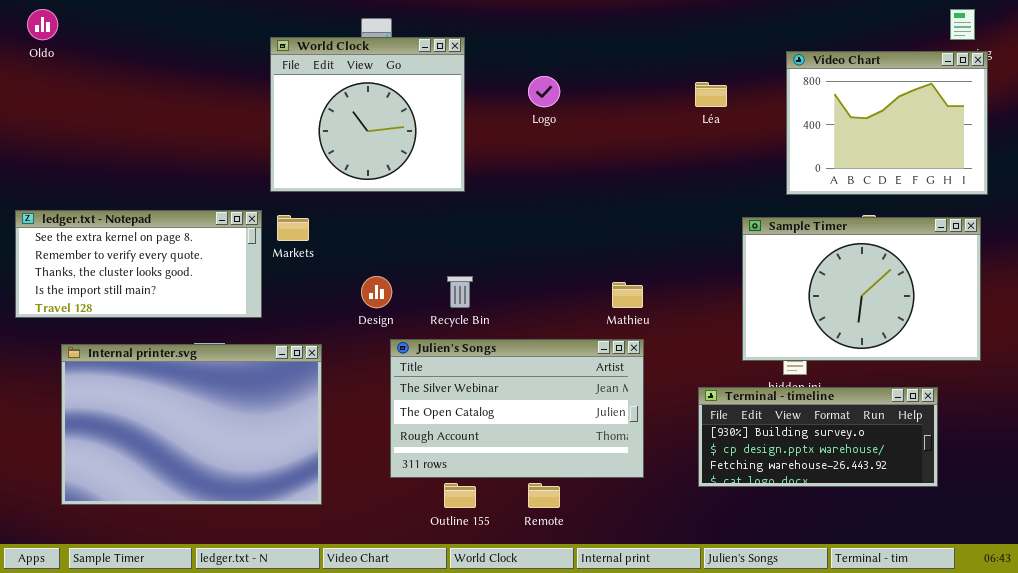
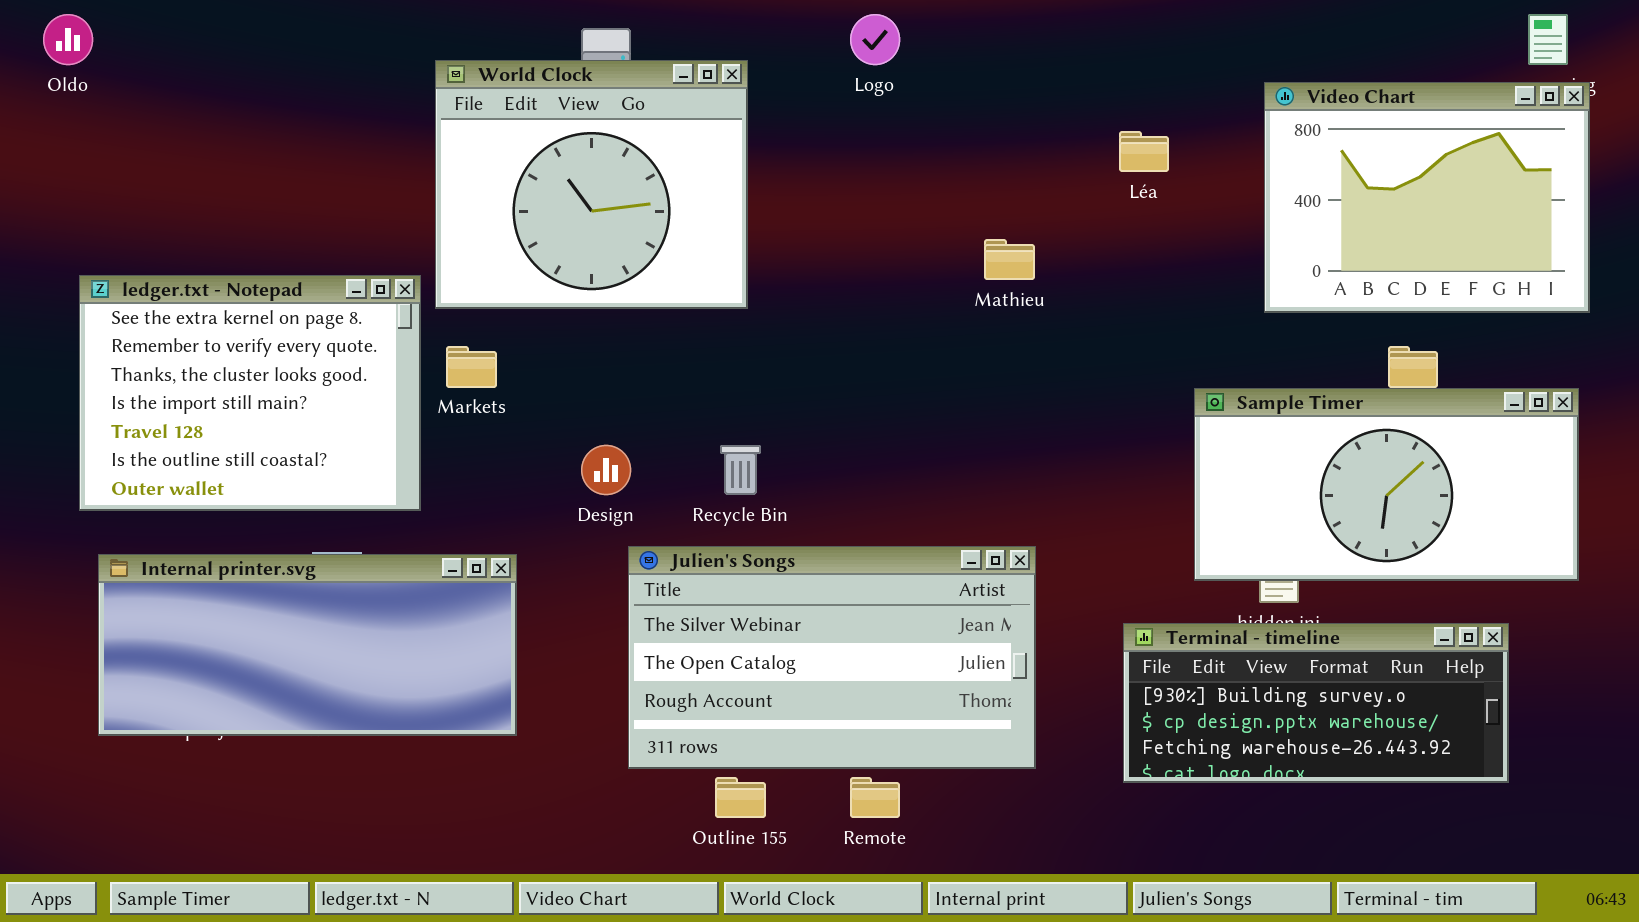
Logo: [528,76,560,107] -> [850,14,900,65], moved
ledger.txt - Notepad: [15,210,262,318] -> [79,275,421,511], resized
Sample Timer: [742,217,981,361] -> [1194,388,1579,581], resized
Mathieu: [612,282,643,308] -> [984,239,1035,280], moved
Internal printer.svg: [61,344,322,505] -> [98,554,517,736], resized

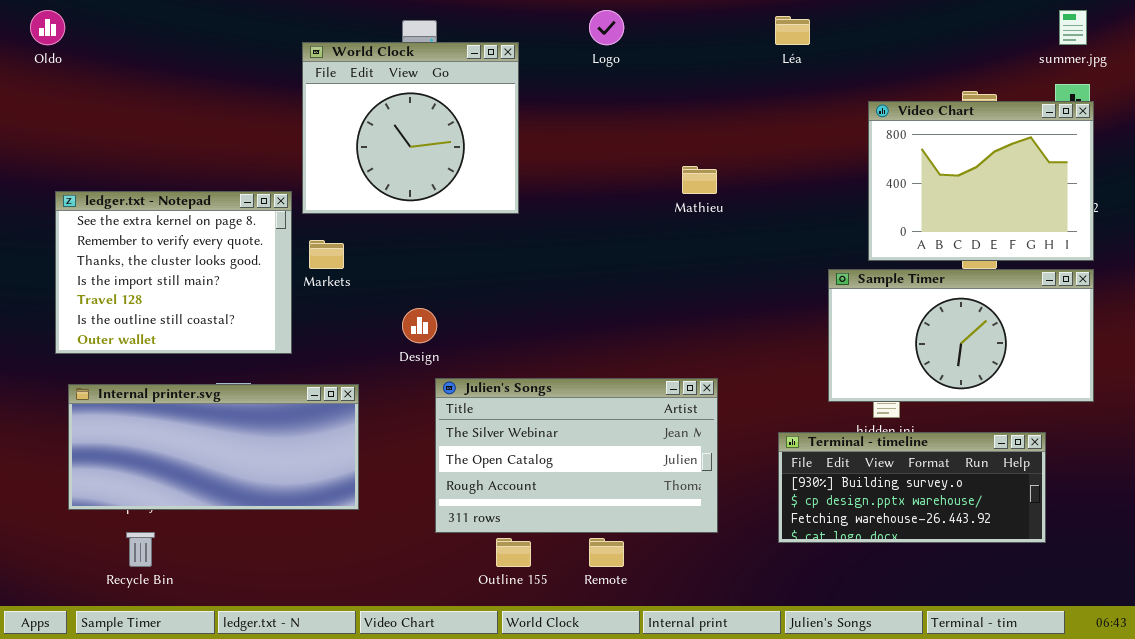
Video Chart: [1264,82,1590,313] -> [868,101,1094,261], moved
Léa: [1119,131,1169,172] -> [775,16,810,45], moved
Recycle Bin: [720,445,761,495] -> [126,532,155,567], moved

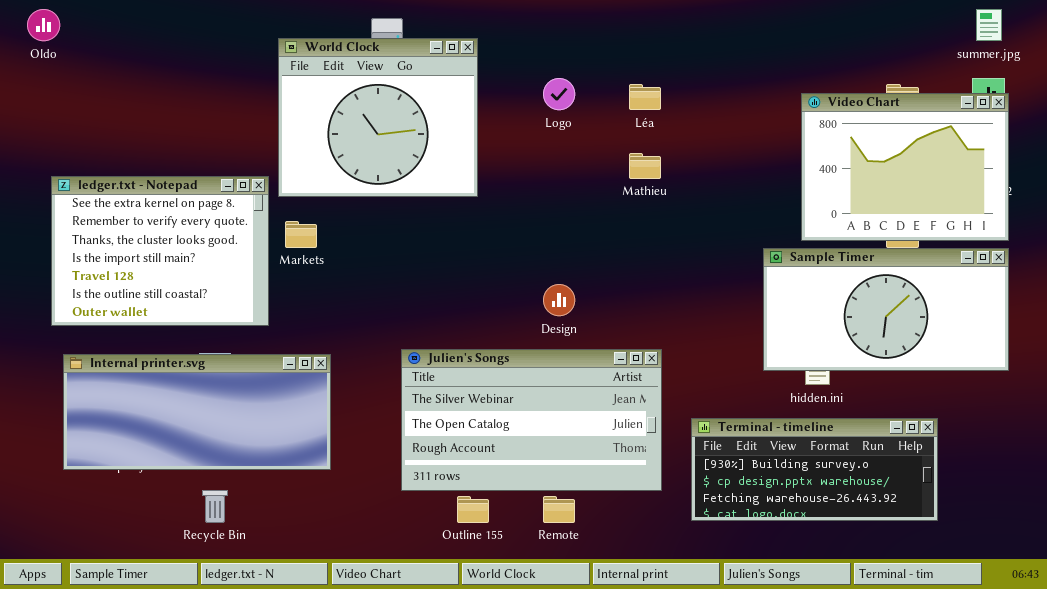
Logo: [589,10,624,45] -> [543,78,575,110], moved
Léa: [775,16,810,45] -> [629,84,661,110], moved
Design: [402,308,437,343] -> [543,284,575,316], moved
Terminal - timeline: [778,432,1046,543] -> [691,418,938,521], moved
Recycle Bin: [126,532,155,567] -> [202,490,228,523], moved

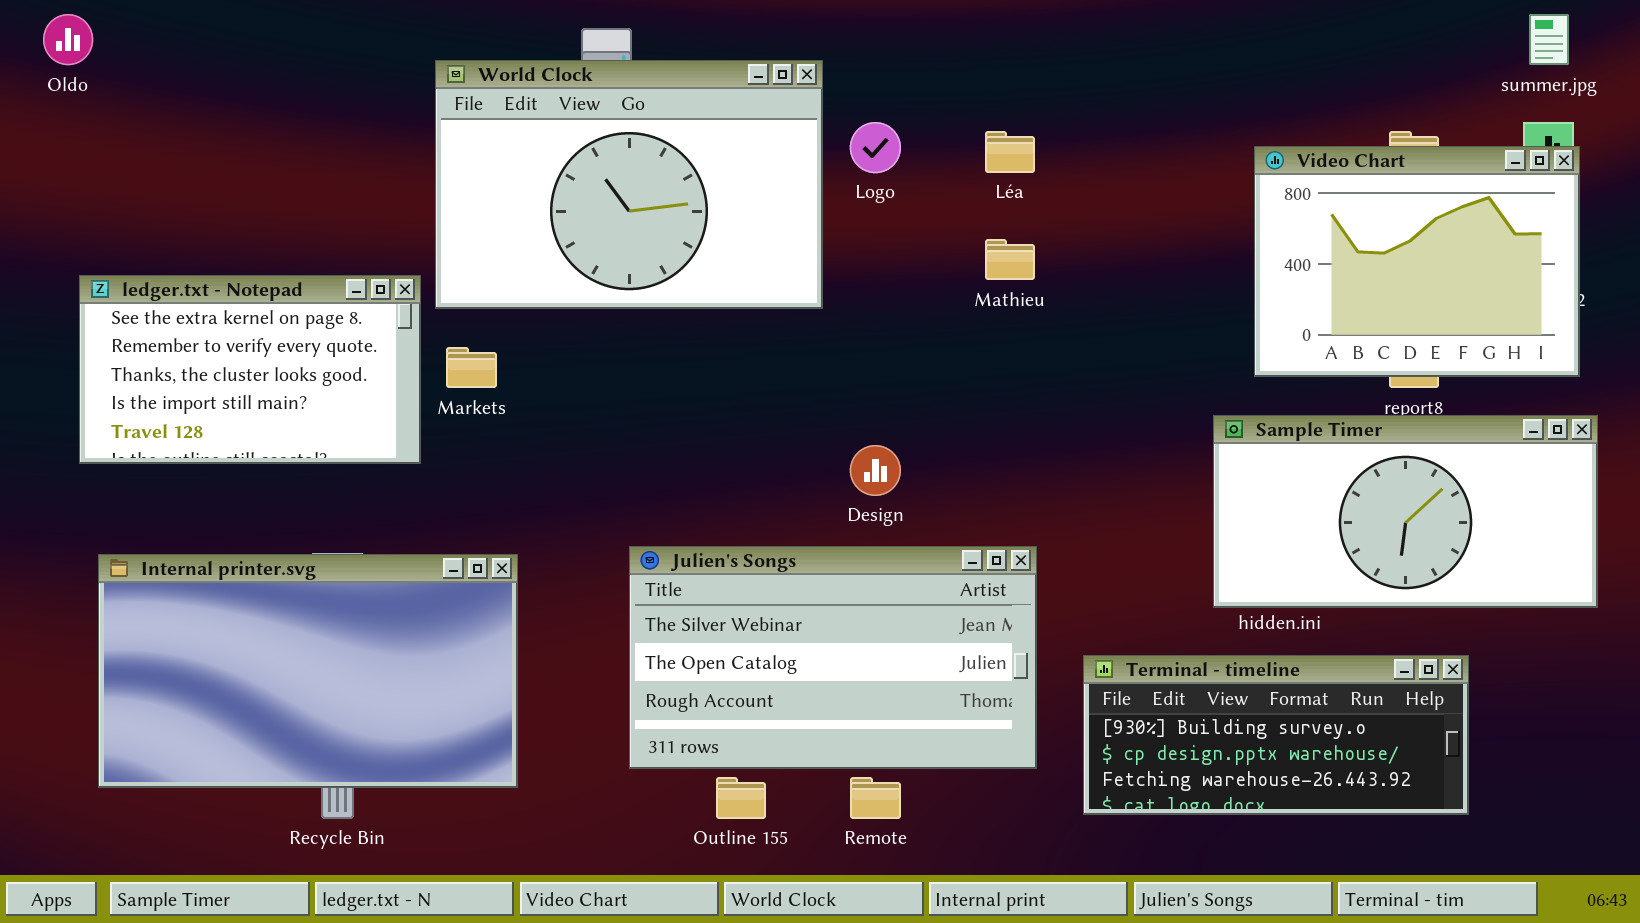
World Clock: [278,38,478,197] -> [435,60,823,309], resized
ledger.txt - Notepad: [51,176,269,326] -> [79,275,421,464], resized
Sample Timer: [763,248,1009,371] -> [1213,415,1598,608], moved
Internal printer.svg: [63,354,331,470] -> [98,554,518,788], resized

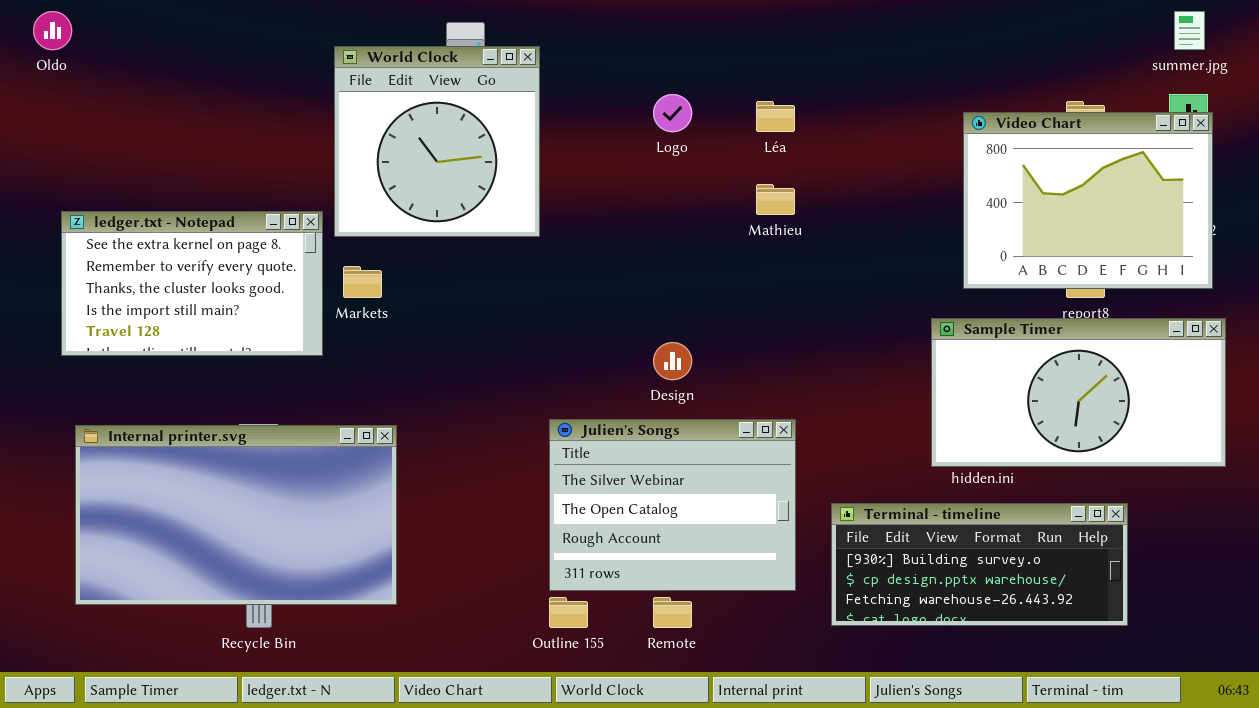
World Clock: [435,60,823,309] -> [334,46,540,237], resized
Julien's Songs: [629,546,1037,769] -> [549,419,796,591], resized

